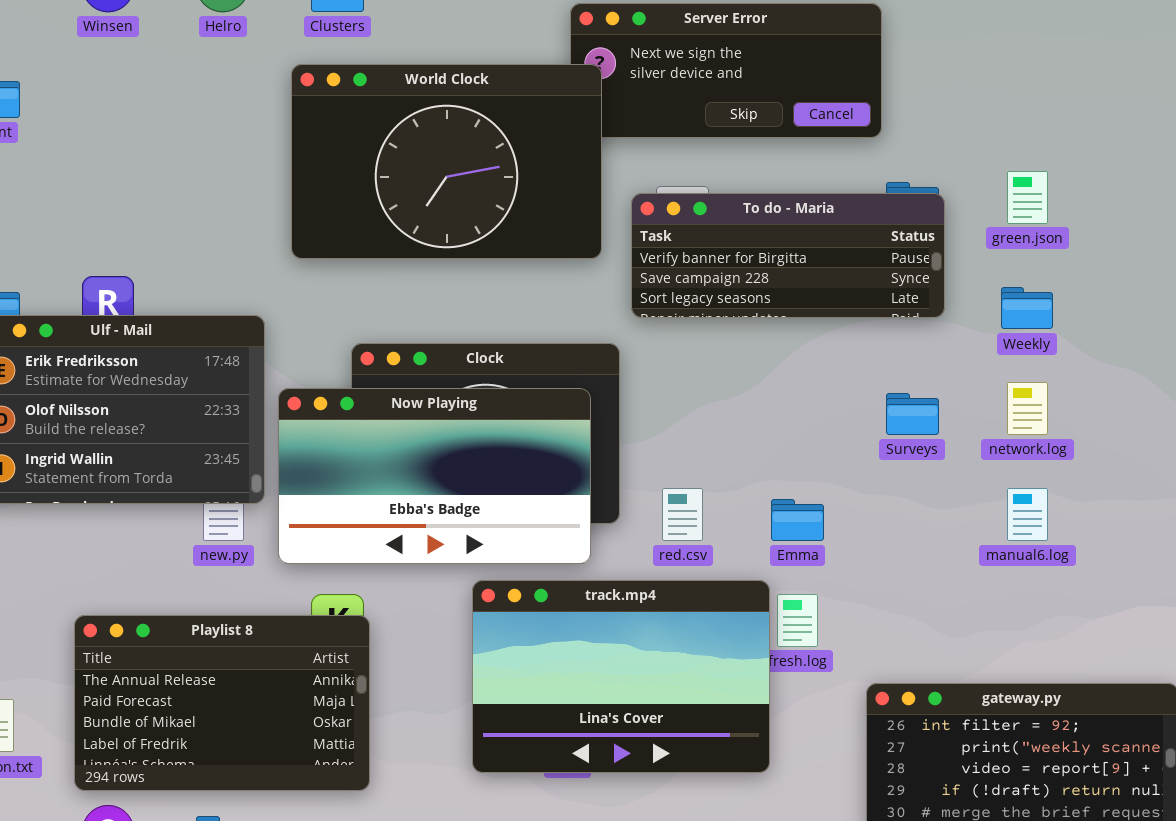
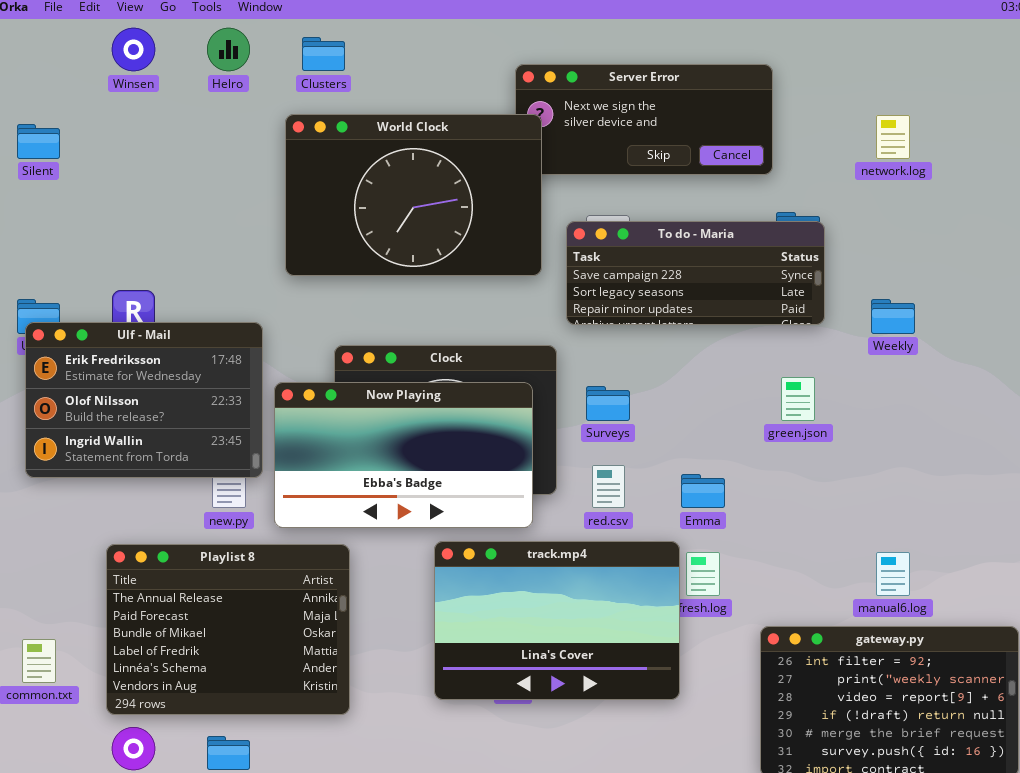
green.json: [1007,171,1048,224] -> [781,377,815,421], moved
To do - Maria: [631,193,945,318] -> [566,221,825,325], scrolled down 1 row
network.log: [1007,382,1048,435] -> [876,115,910,159], moved
Surveys: [886,393,939,435] -> [586,386,630,421], moved
manual6.log: [1007,488,1048,541] -> [876,552,910,596], moved
Playlist 8: [74,615,370,791] -> [106,544,350,715], resized

